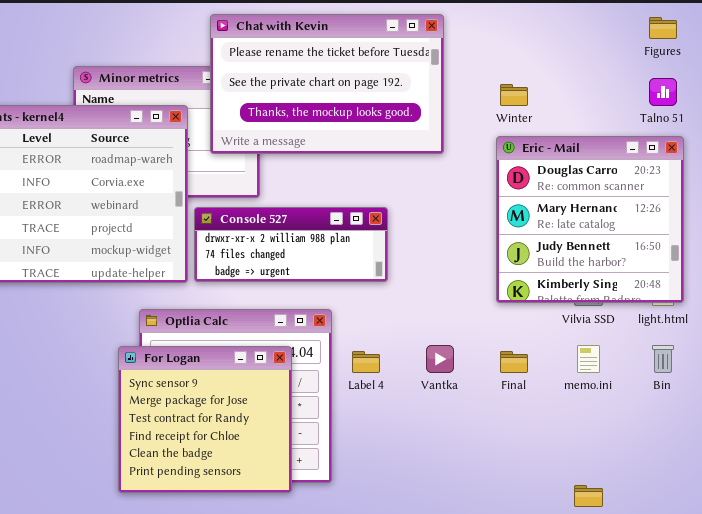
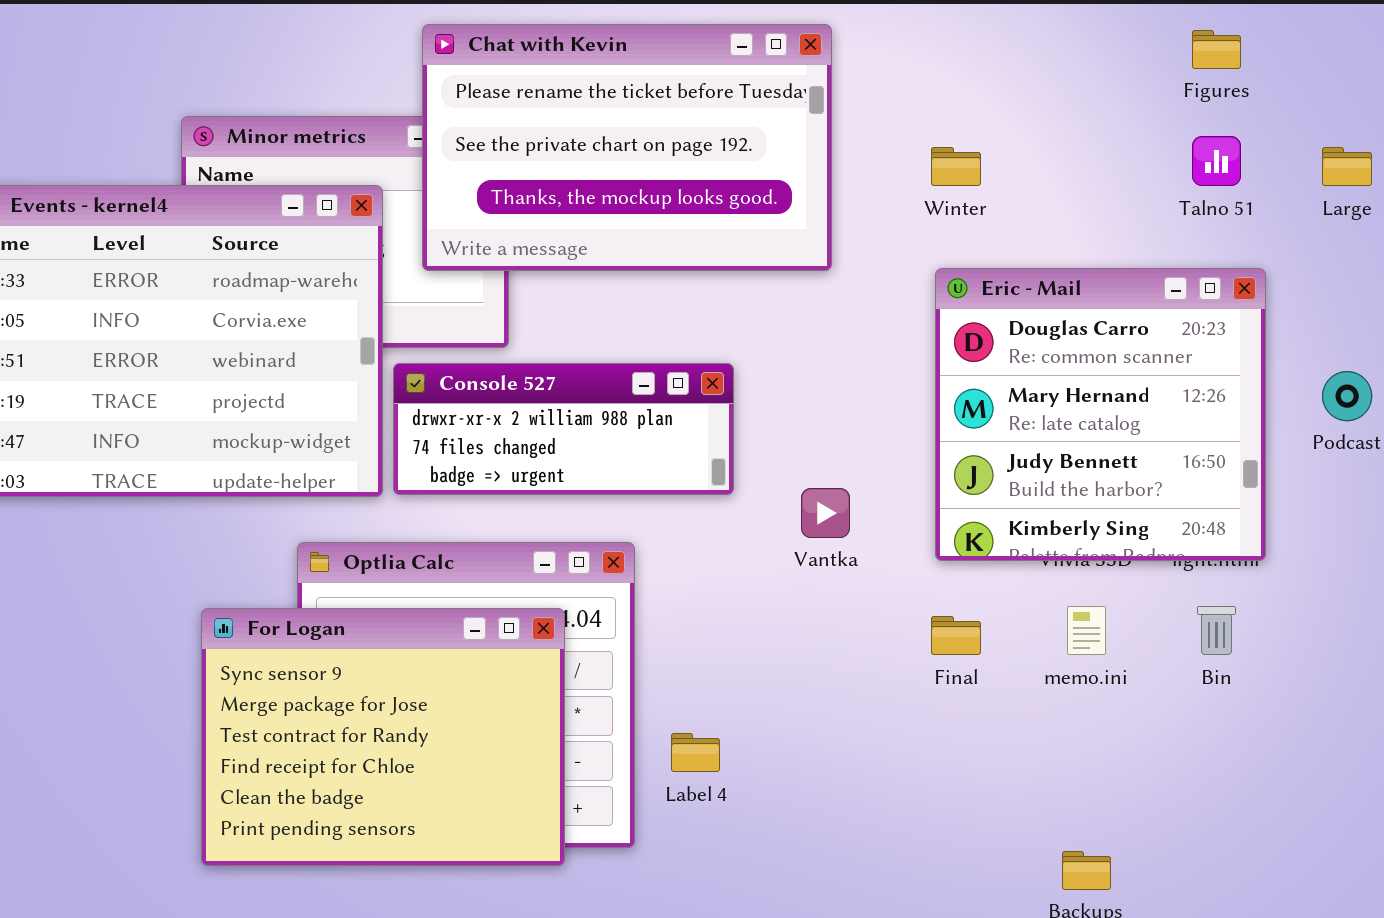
Eric - Mail: [496,136,684,303] -> [935,268,1266,561], moved
Vantka: [426,345,454,373] -> [801,488,850,538], moved
For Logan: [118,346,292,493] -> [201,608,565,866], resized
Label 4: [352,351,380,373] -> [671,733,720,772], moved

